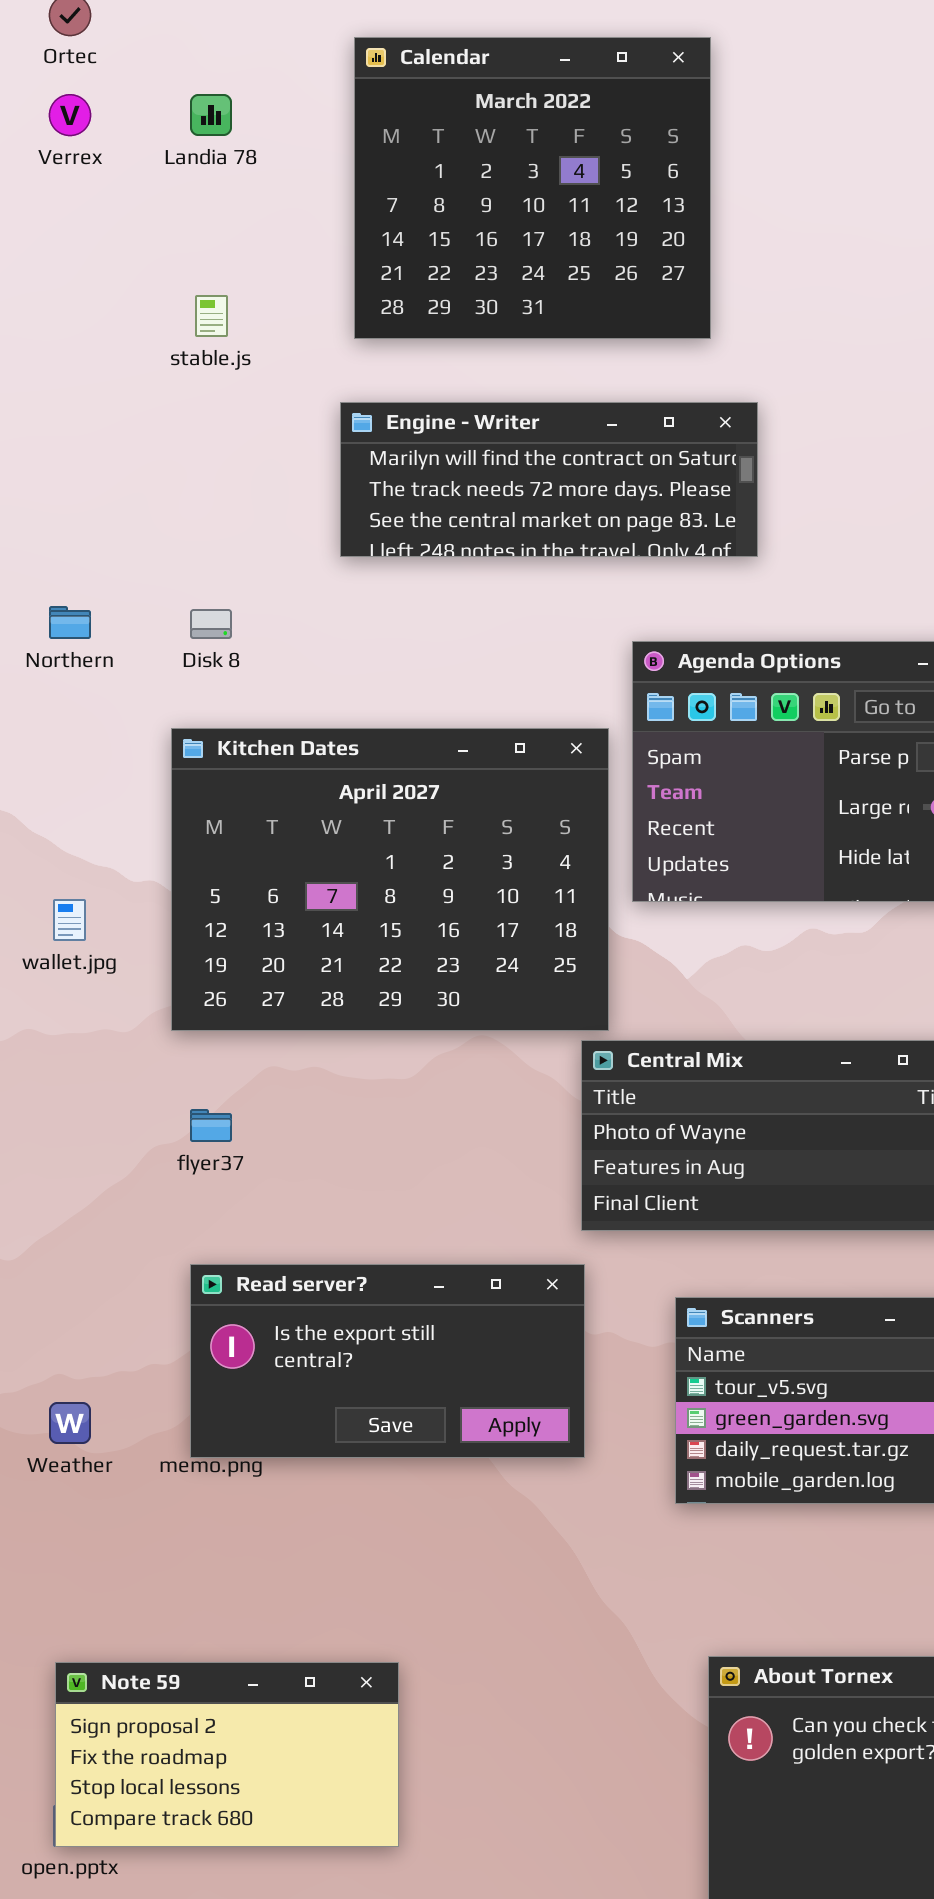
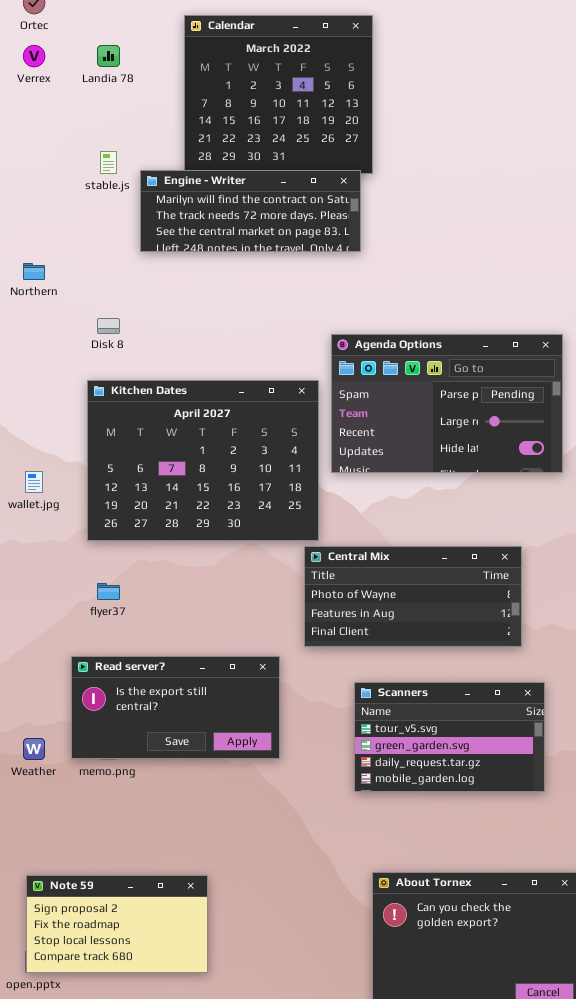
Engine - Writer: [340,402,758,557] -> [140,170,361,252], moved
Northern: [49,606,91,639] -> [23,263,45,280], moved
Read server?: [190,1264,585,1458] -> [71,656,280,759], moved

